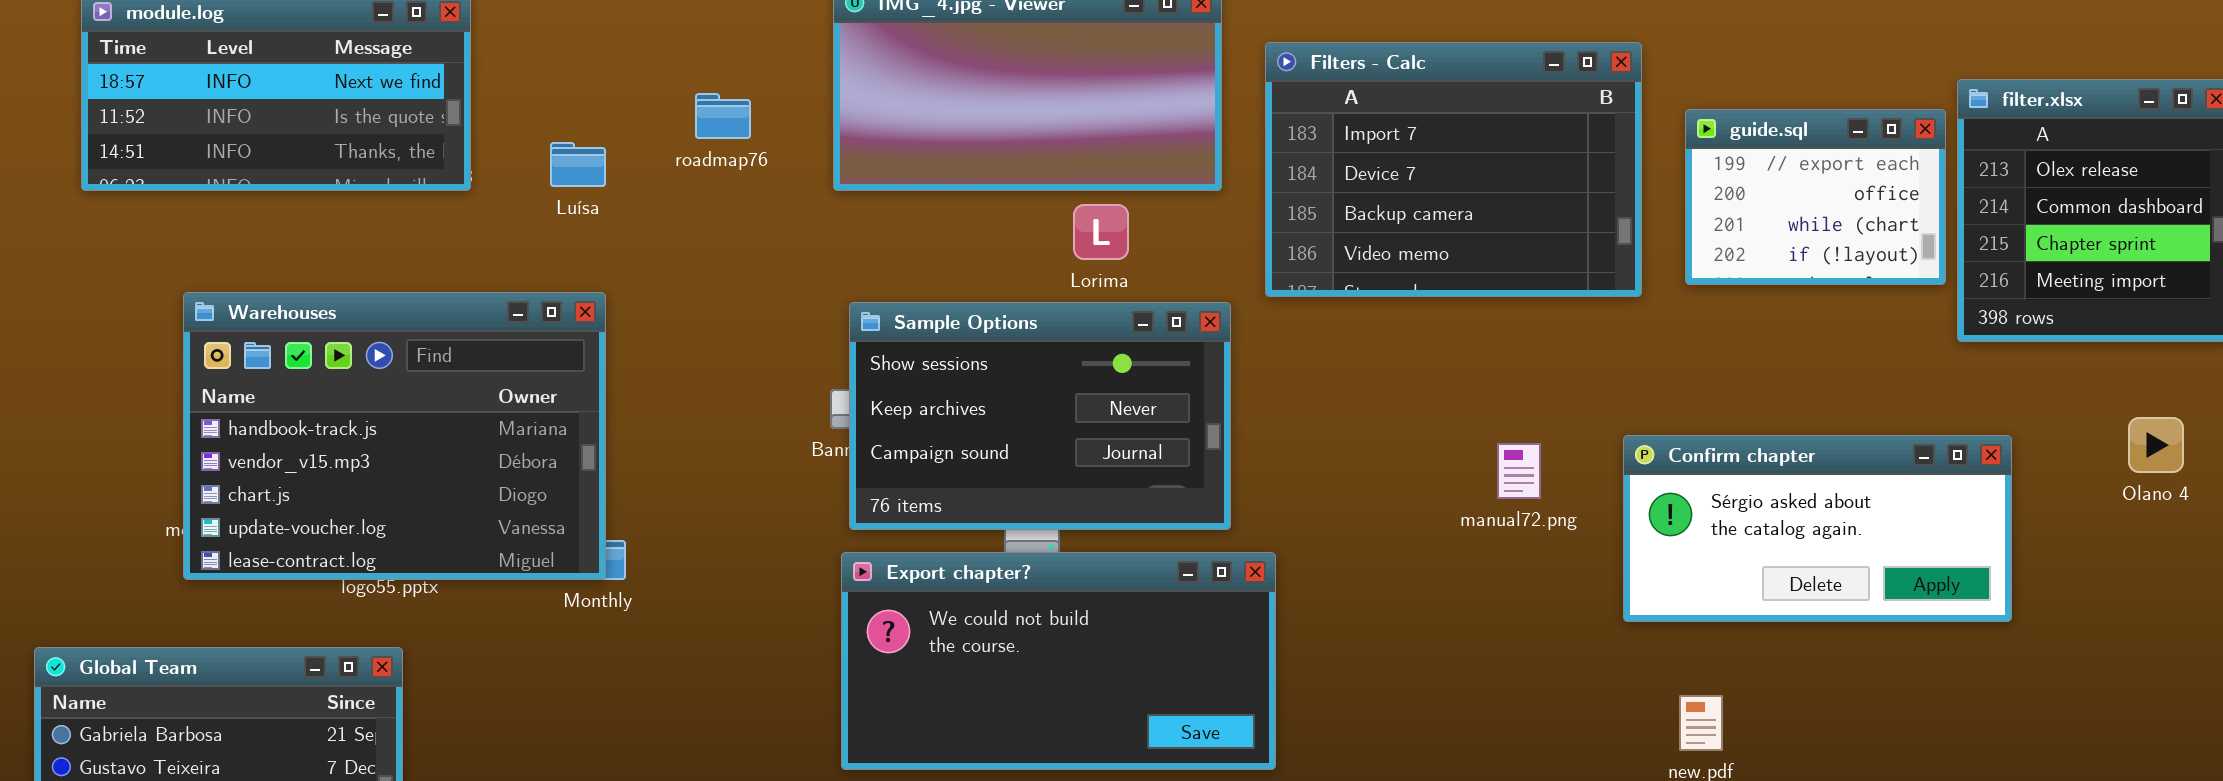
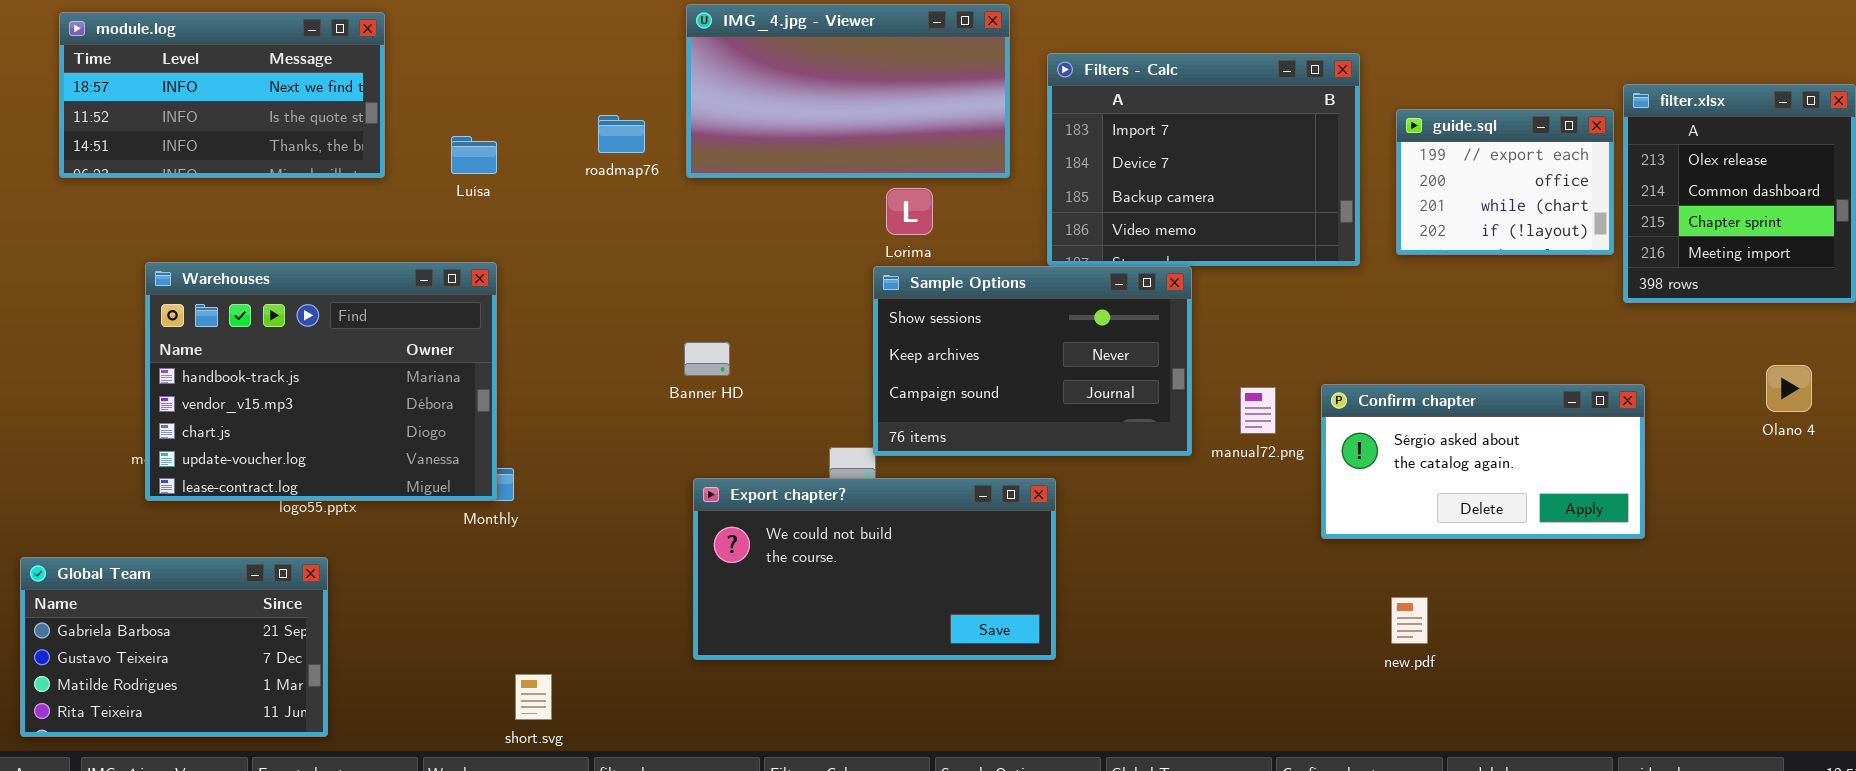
roadmap76: [695,93,751,139] -> [598,115,645,153], moved
Sample Options: [849,302,1231,530] -> [873,266,1192,456], moved
Confirm chapter: [1623,435,2012,622] -> [1321,384,1645,539], moved

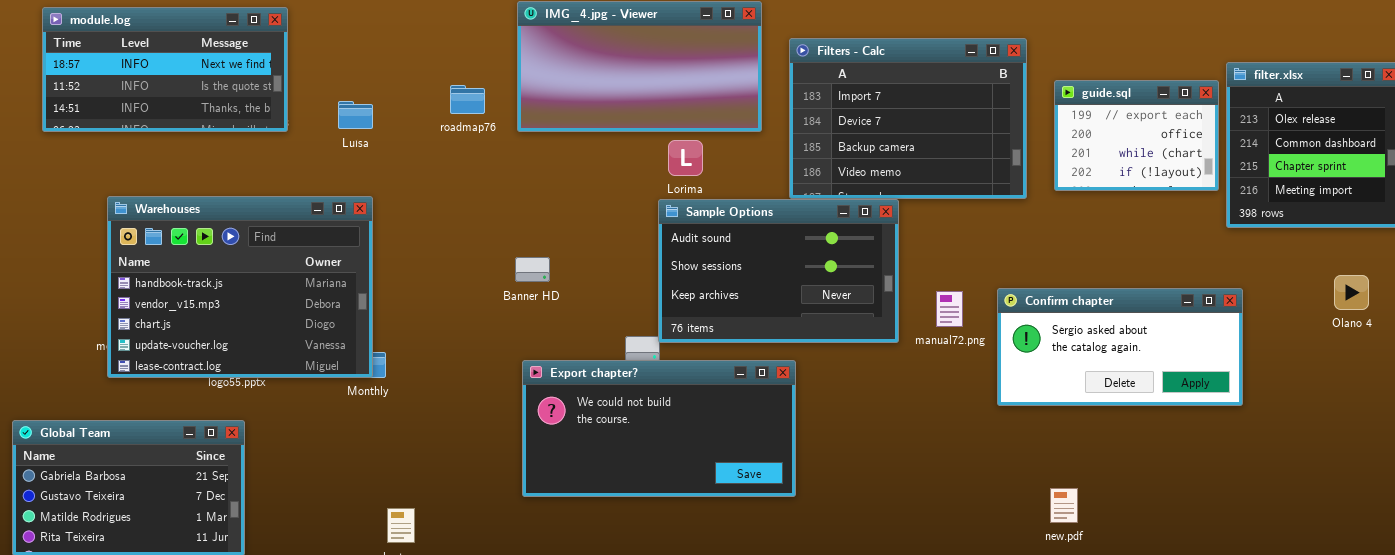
Sample Options: [873,266,1192,456] -> [658,199,899,343], scrolled up 1 row
new.pdf: [1391,597,1428,644] -> [1050,488,1078,523], moved

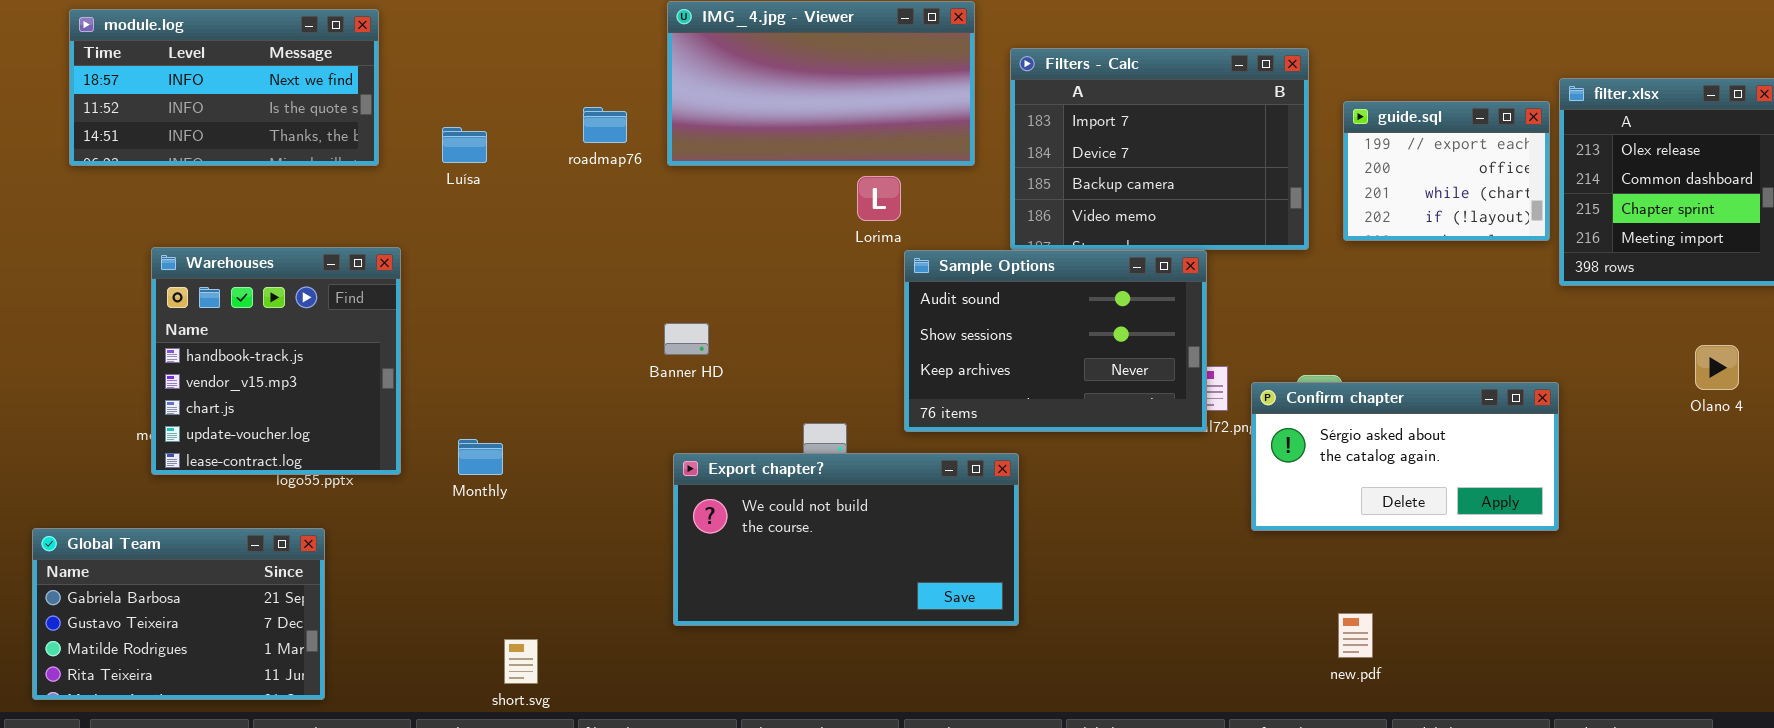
Warehouses: [107,196,373,378] -> [151,247,401,475], resized
Sample Options: [658,199,899,343] -> [904,250,1207,432], moved
Confirm chapter: [997,288,1243,406] -> [1251,382,1559,531], moved

